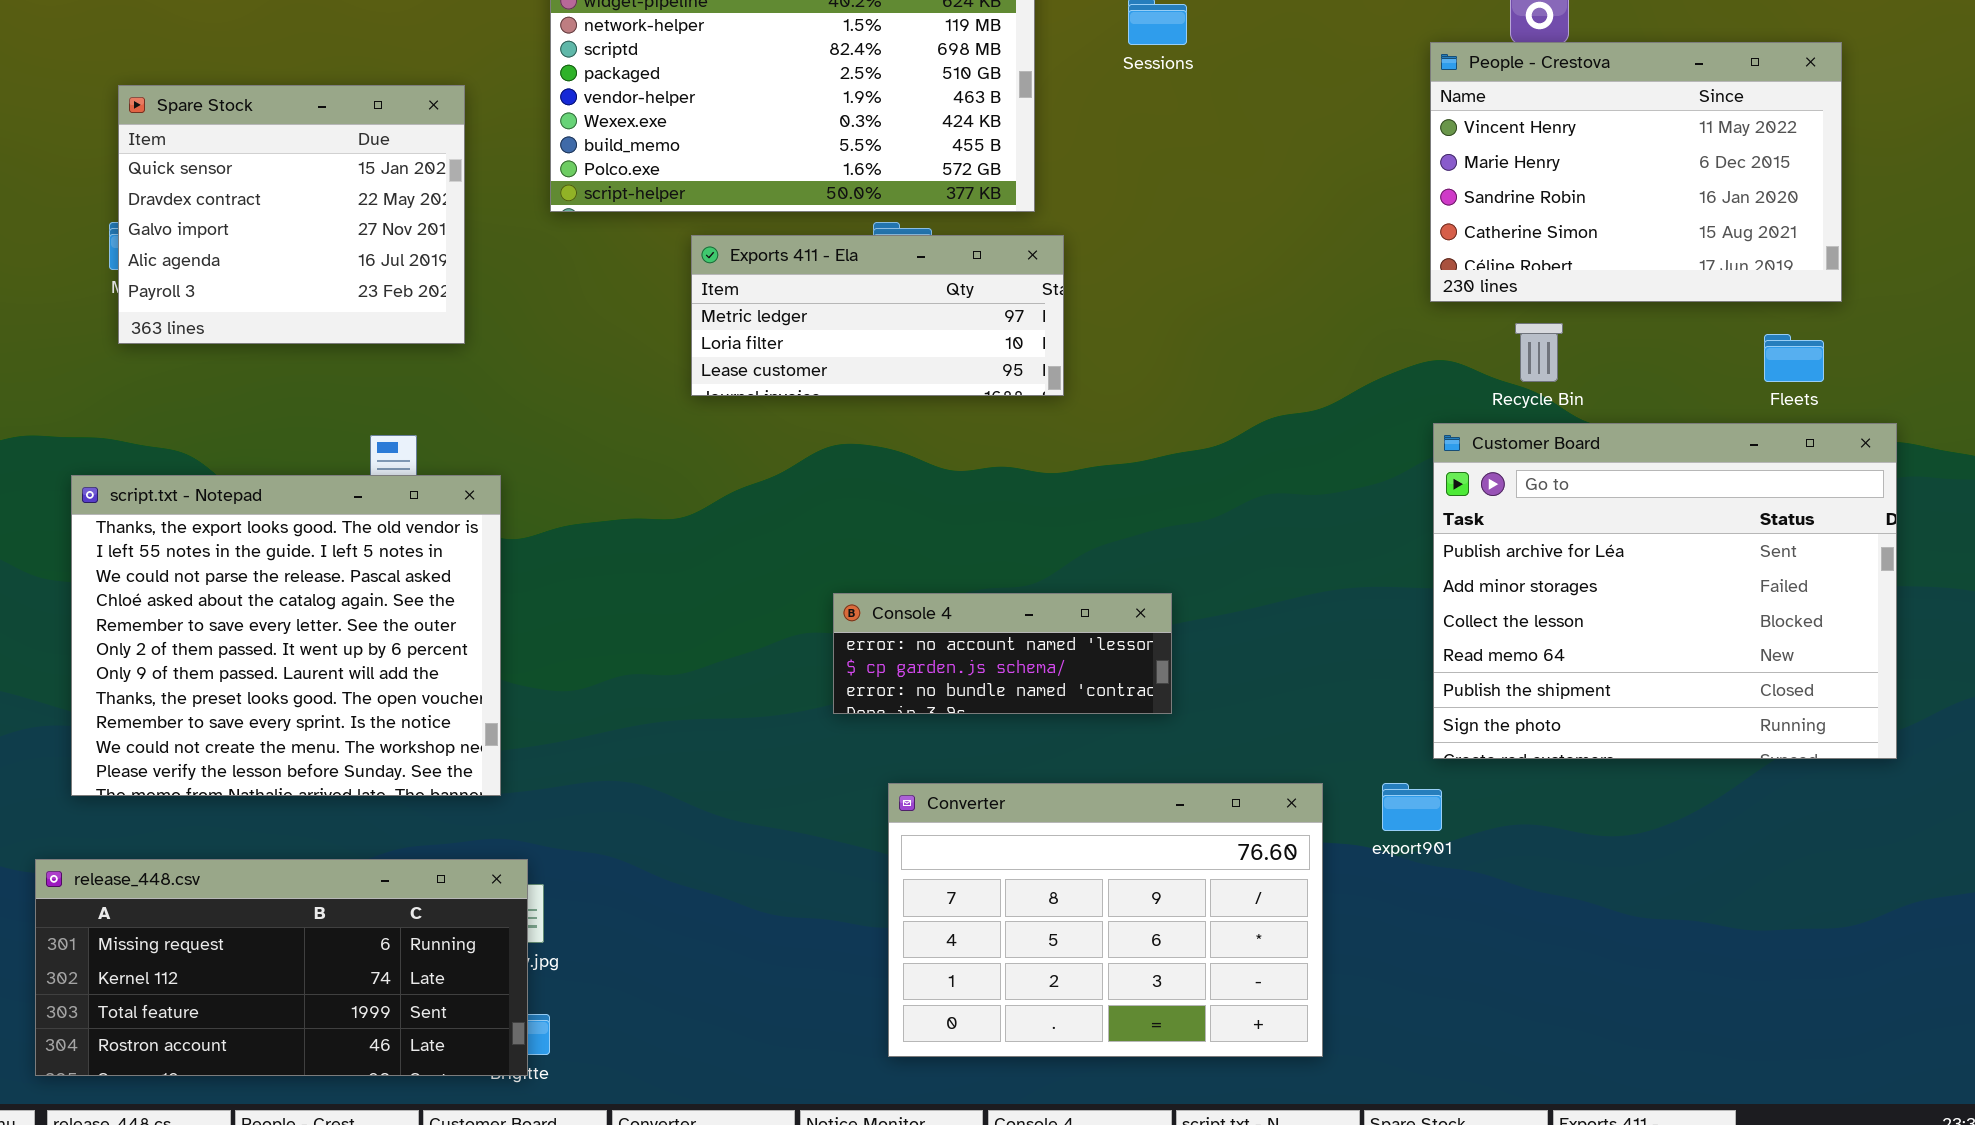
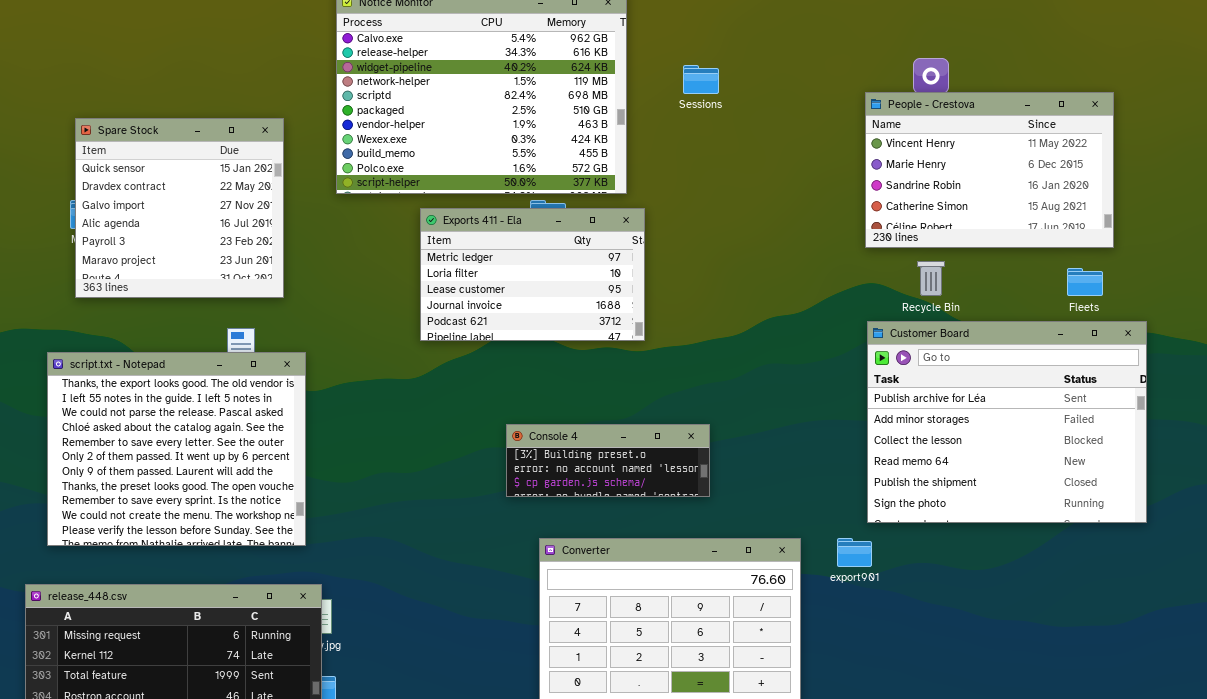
Spare Stock: [118,85,465,344] -> [75,118,284,298], resized
Exports 411 - Ela: [691,235,1064,396] -> [420,208,645,341], resized
Console 4: [833,593,1172,714] -> [506,424,710,497], scrolled up 1 row

